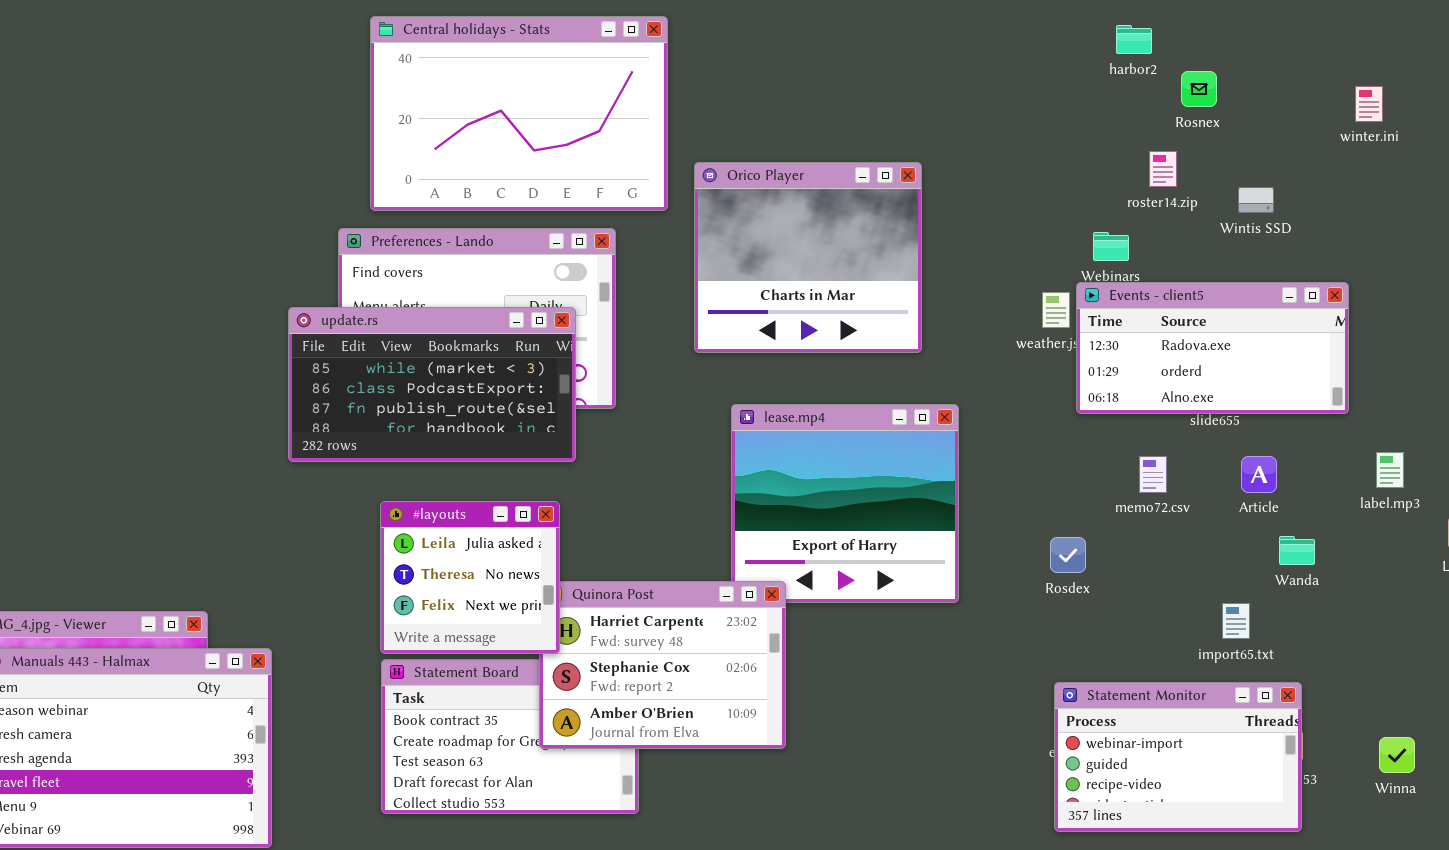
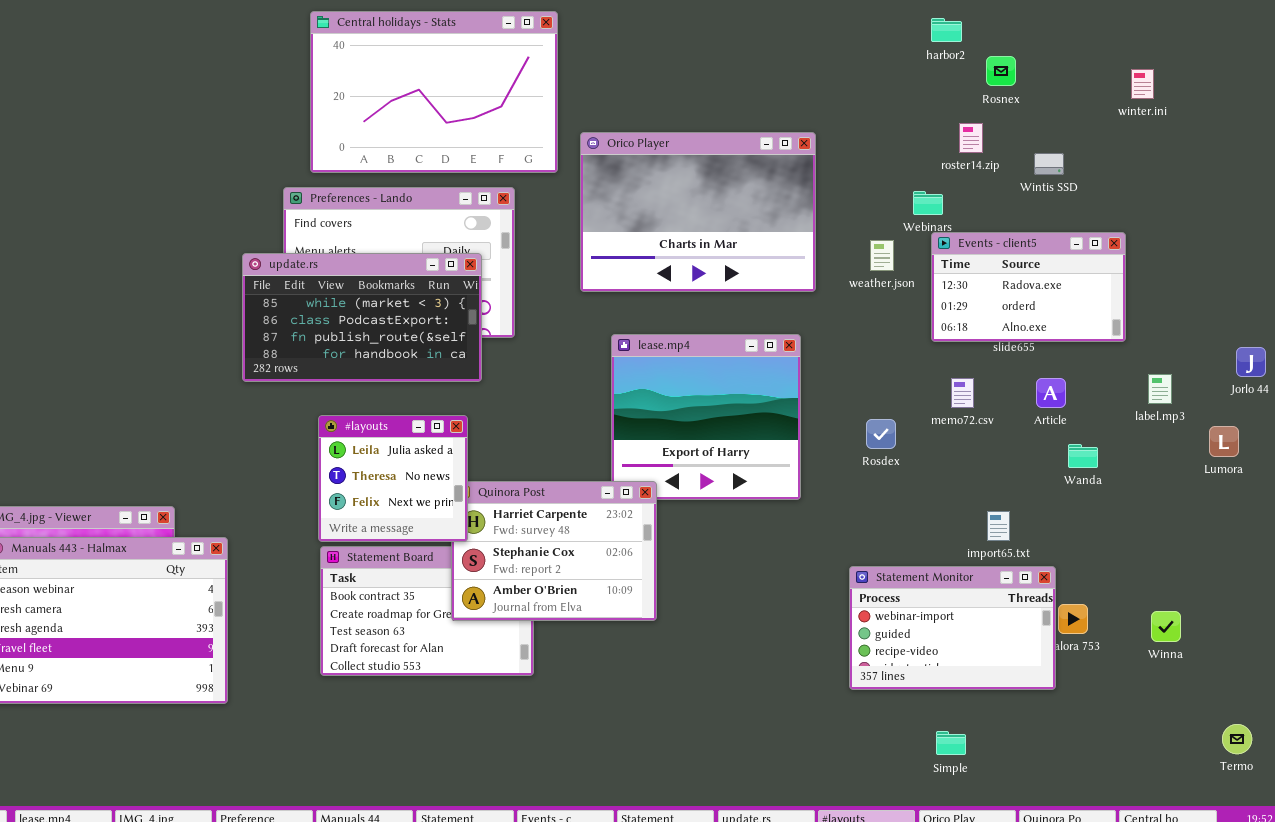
Orico Player: [694,162,922,353] -> [580,132,816,292], resized
Events - client5: [1076,282,1349,414] -> [931,232,1126,342], resized
Rosdex: [1050,537,1086,573] -> [866,419,896,449], moved
import65.txt: [1222,603,1250,639] -> [987,511,1010,541], moved
Statement Monitor: [1054,682,1302,832] -> [849,566,1056,690], moved

